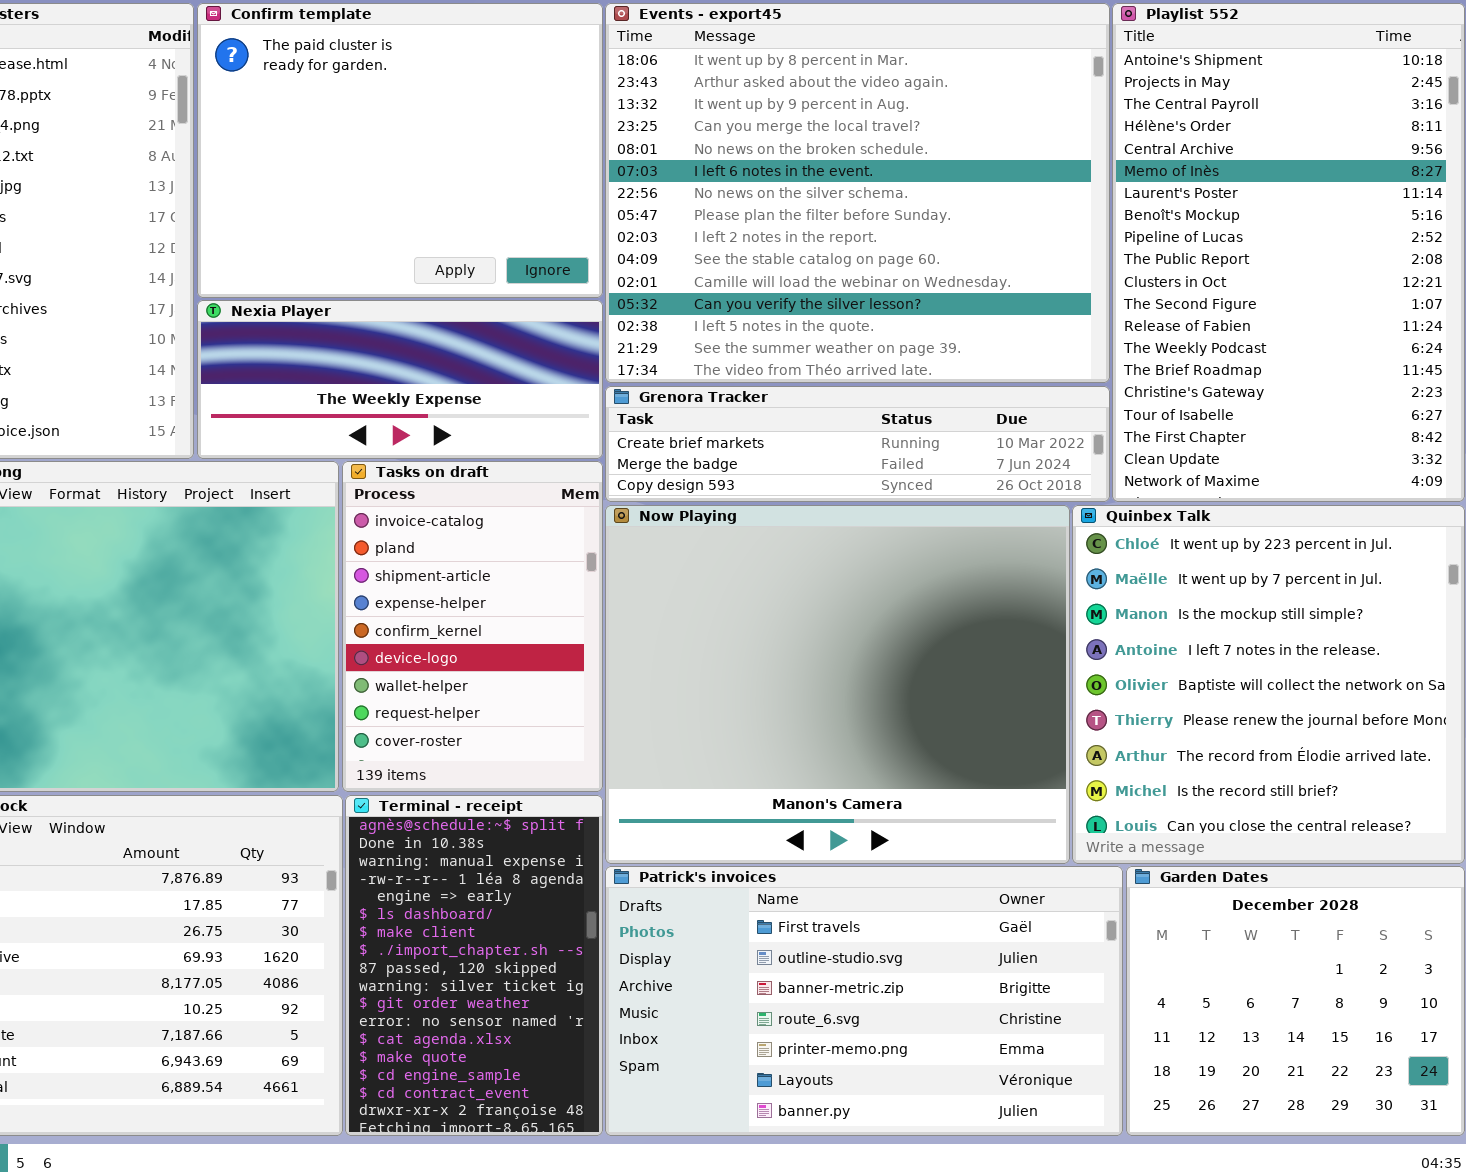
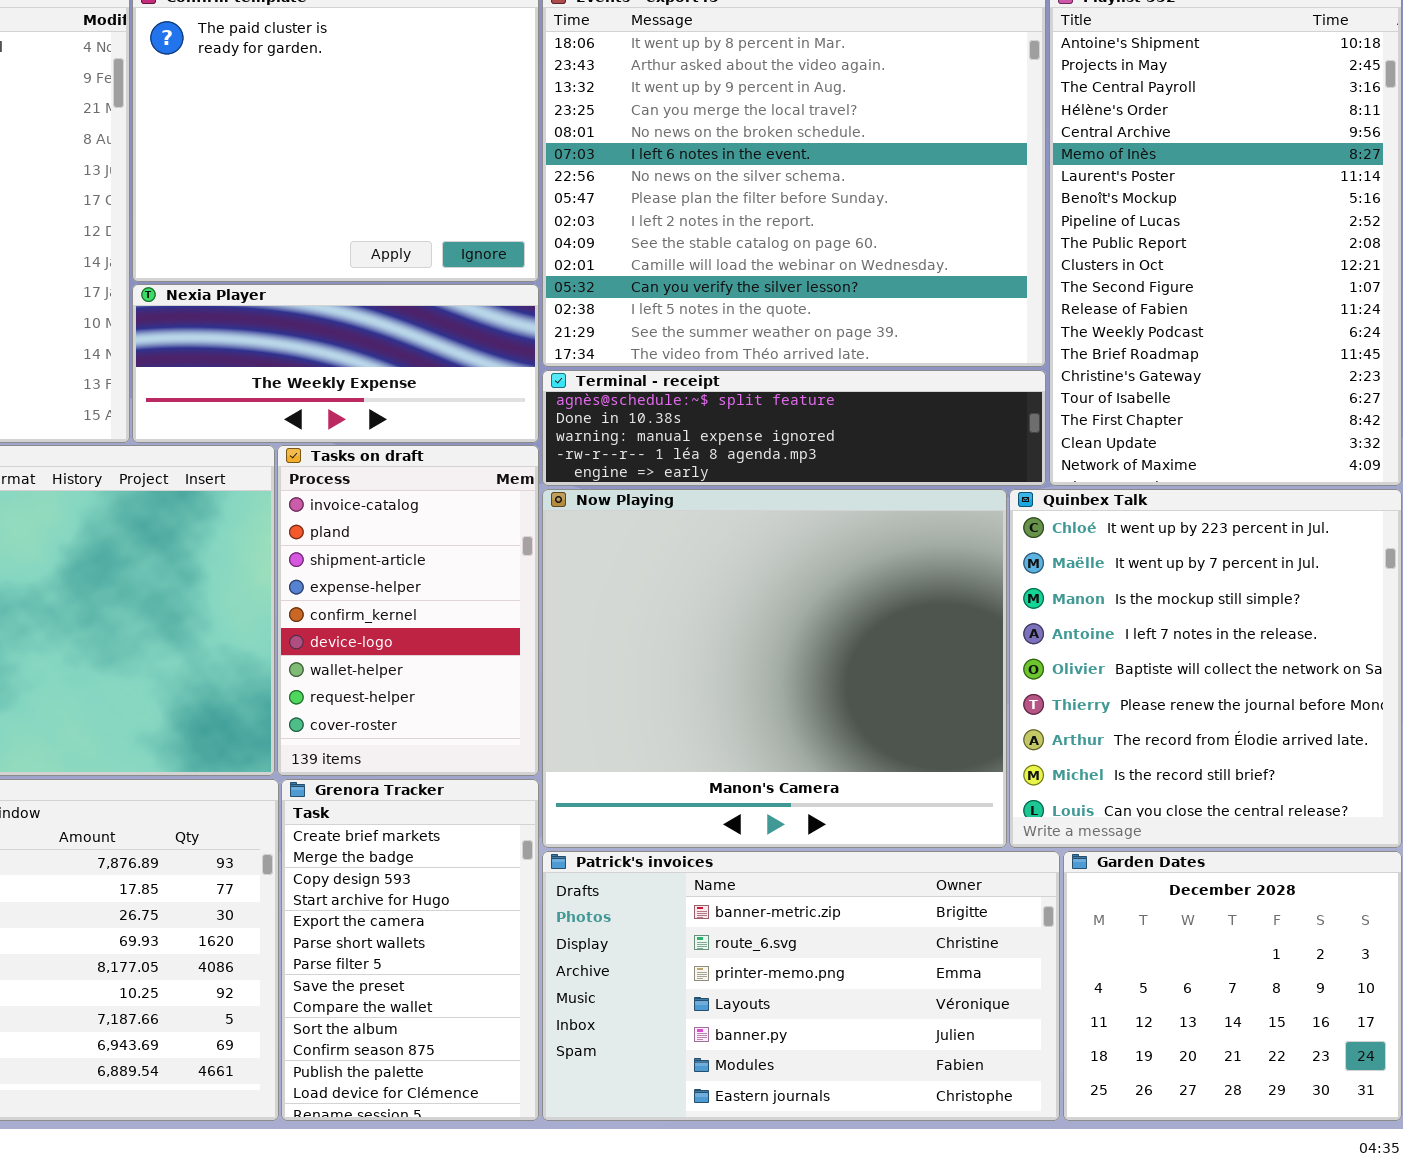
Grenora Tracker: [605,386,1110,502] -> [281,779,539,1121], moved, resized
Terminal - receipt: [345,795,603,1136] -> [542,370,1046,486], moved, resized
Patrick's invoices: [605,866,1123,1136] -> [542,851,1060,1121], scrolled down 2 rows

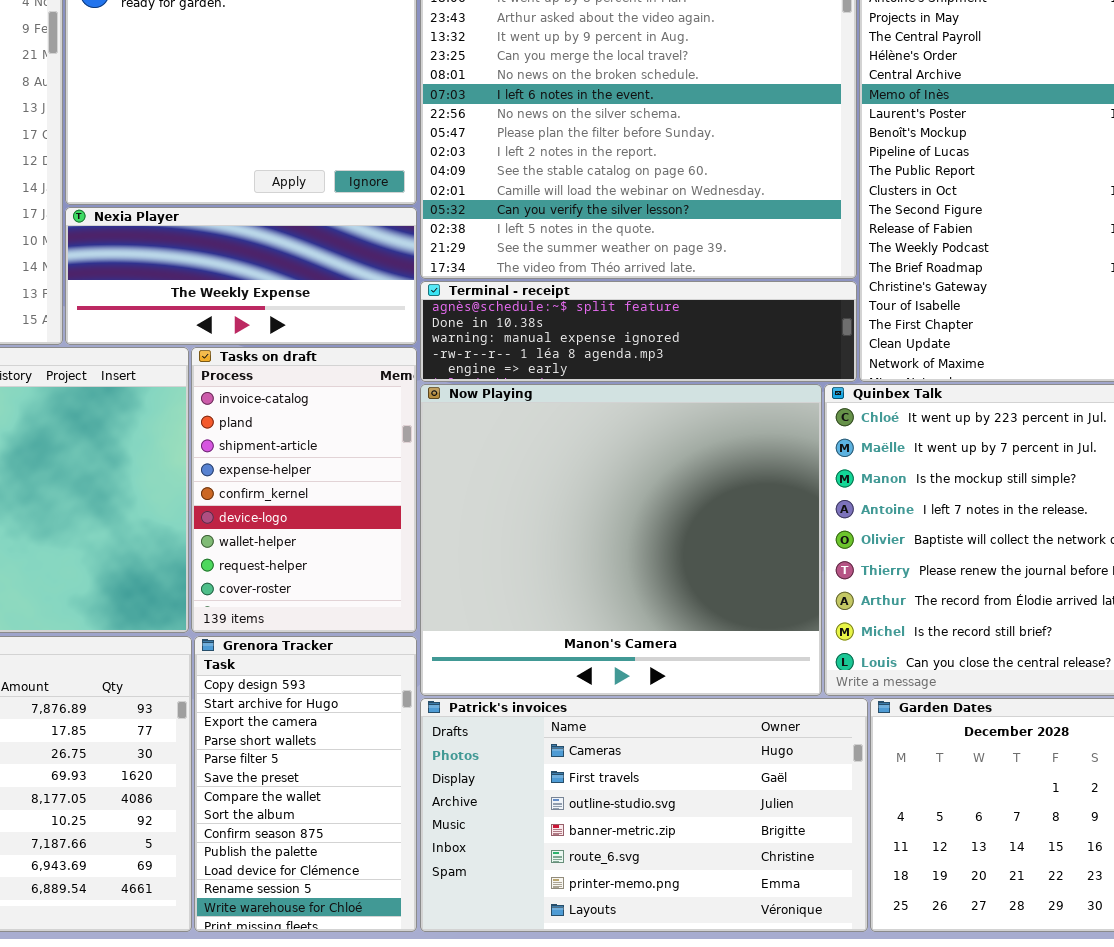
Grenora Tracker: [281,779,539,1121] -> [194,636,417,932], scrolled down 2 rows
Patrick's invoices: [542,851,1060,1121] -> [420,698,868,932], scrolled up 3 rows

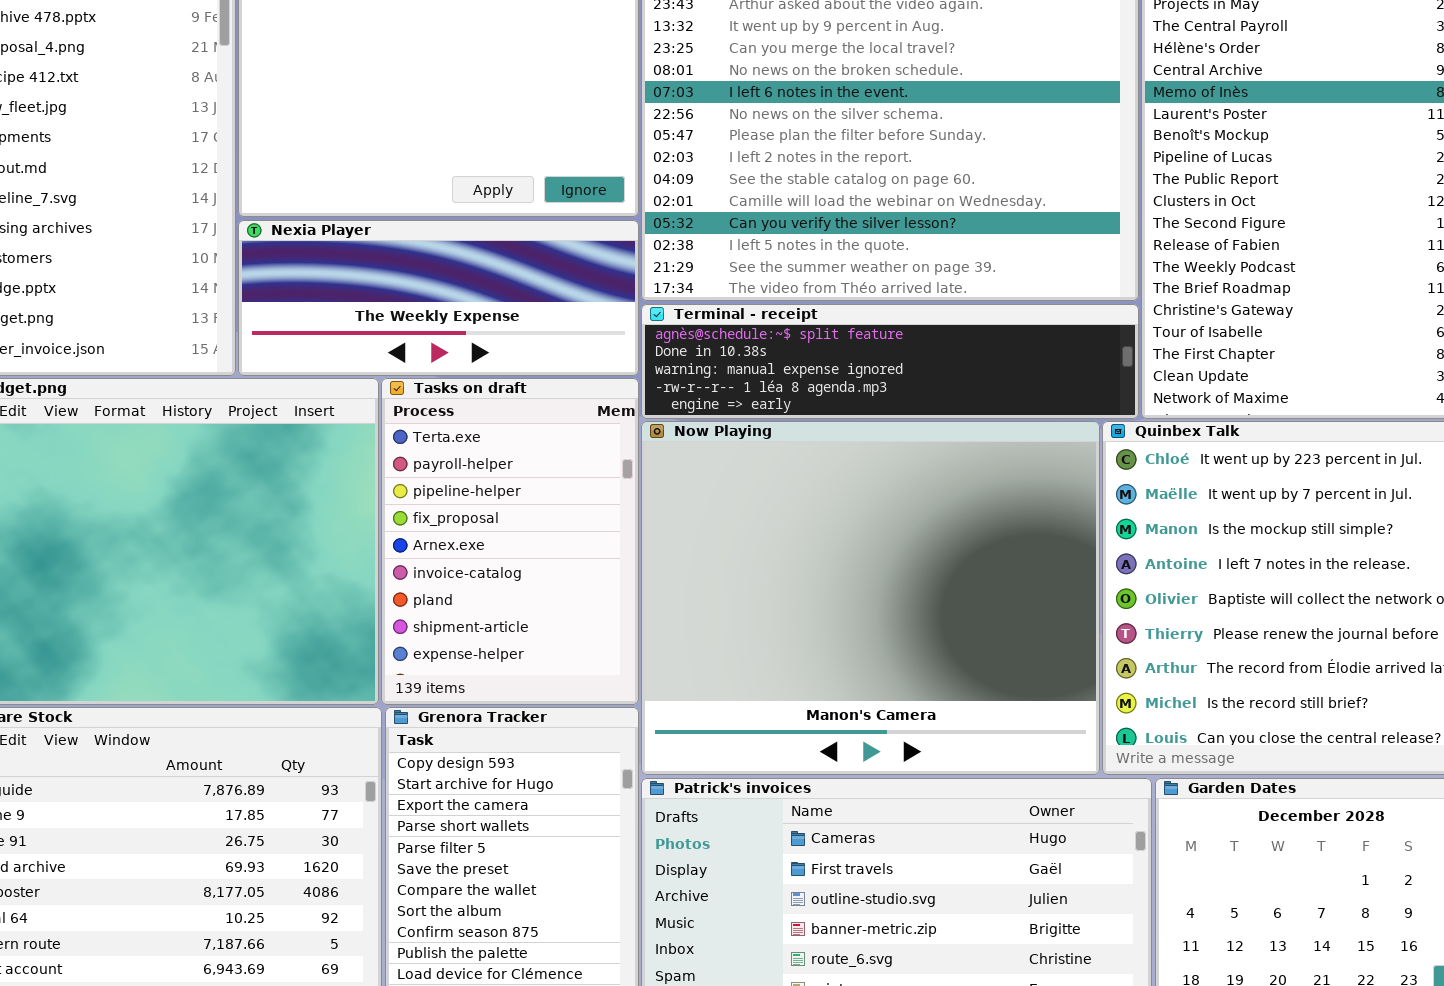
Tasks on draft: [191,347,417,633] -> [381,378,639,705], scrolled up 5 rows

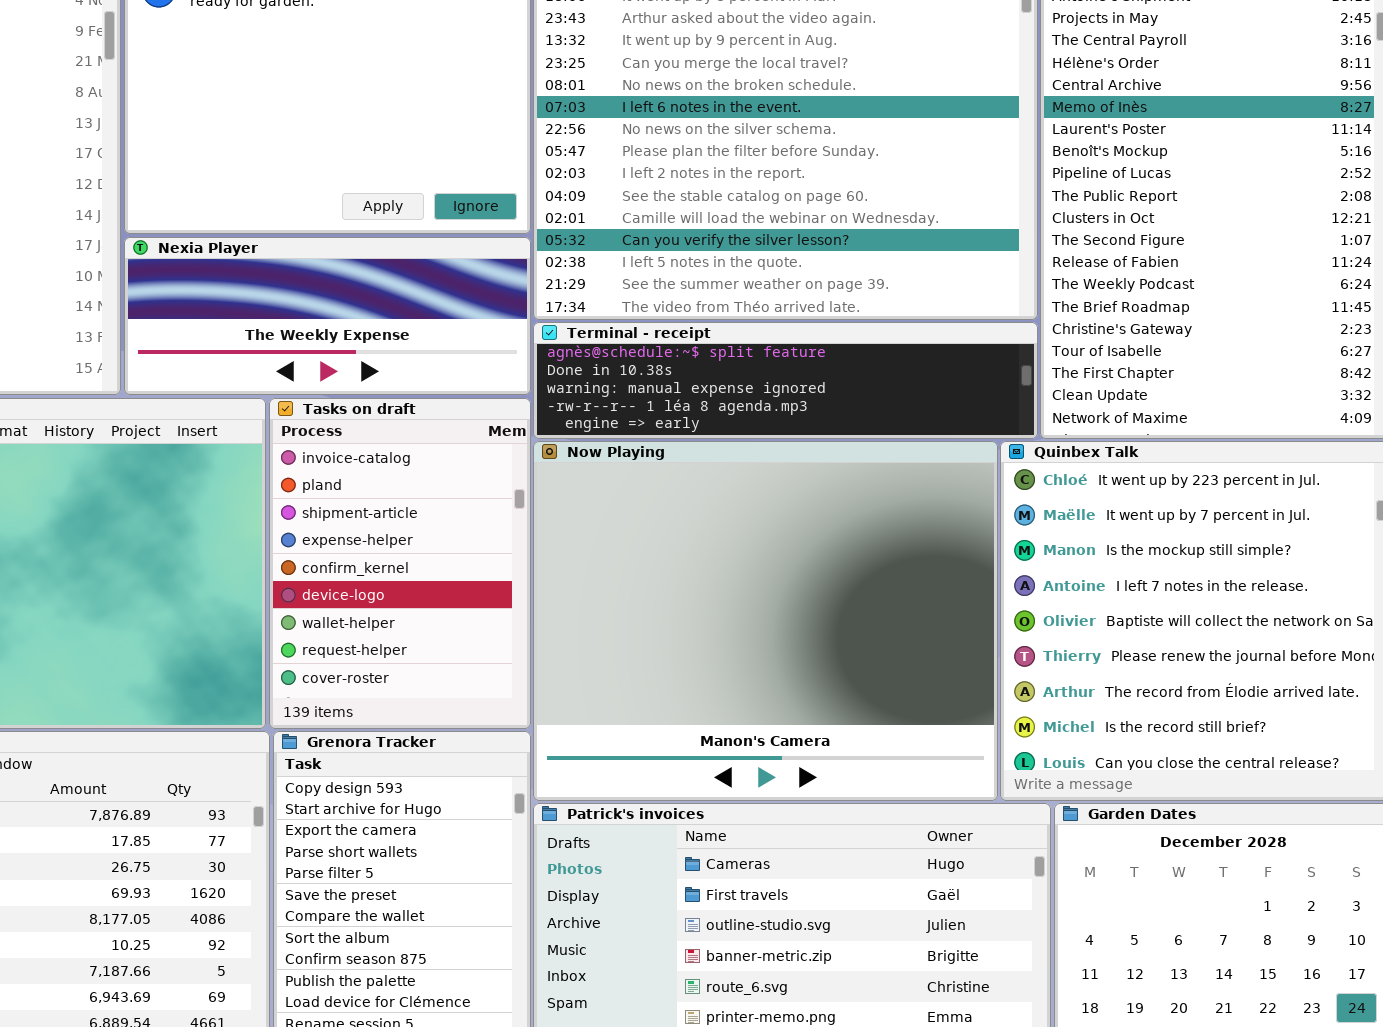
Tasks on draft: [381,378,639,705] -> [269,398,531,729], scrolled down 5 rows

